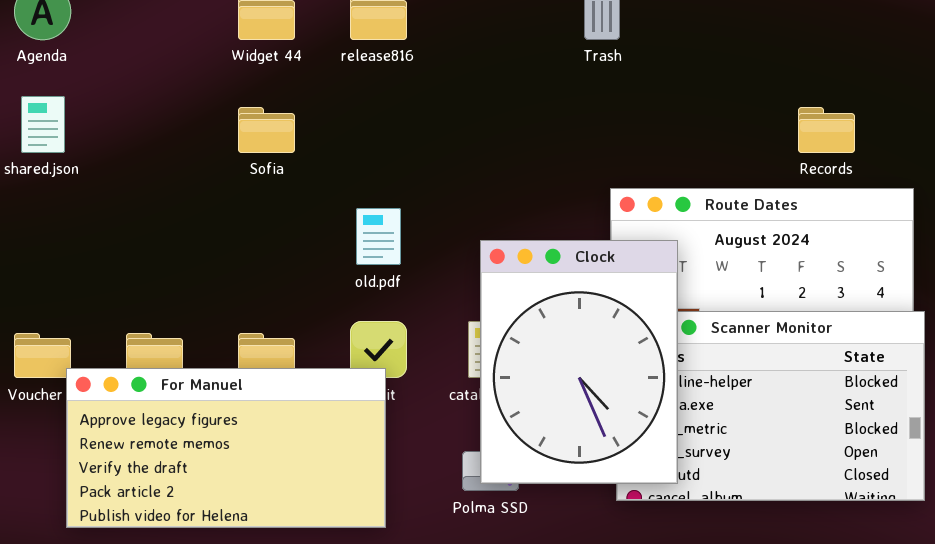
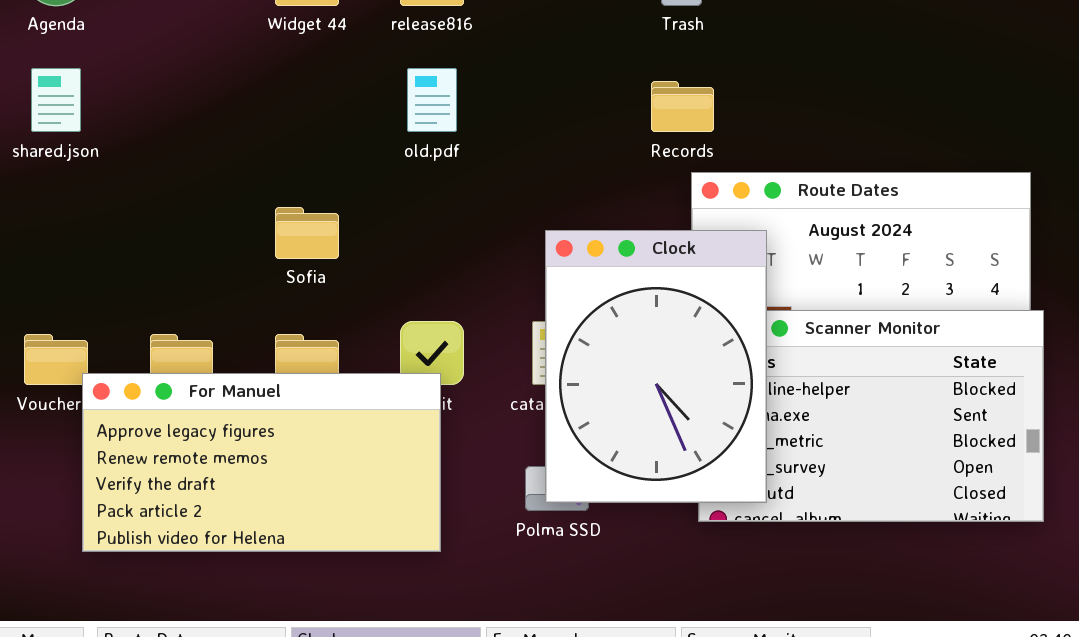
Sofia: [238,107,295,153] -> [275,207,339,259], moved
Records: [798,107,855,153] -> [651,81,714,132], moved
old.pdf: [356,208,401,265] -> [407,68,457,132], moved

